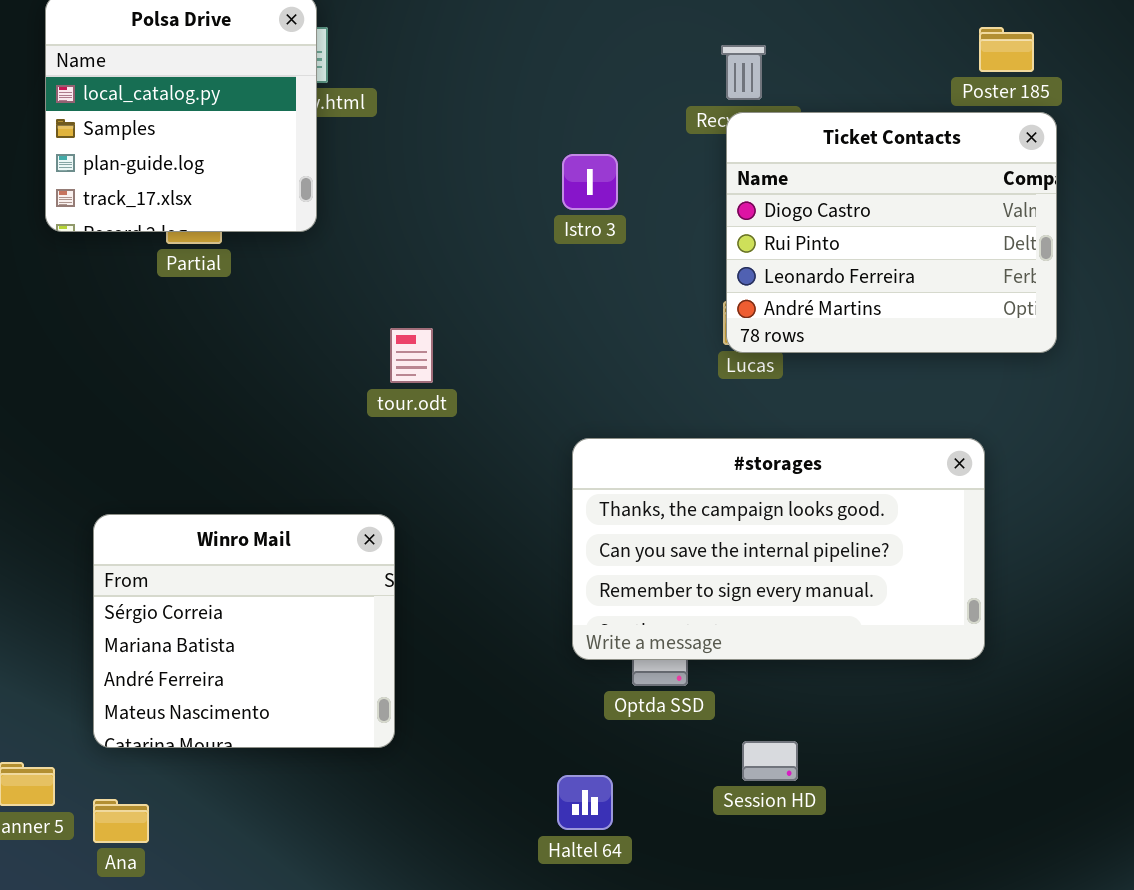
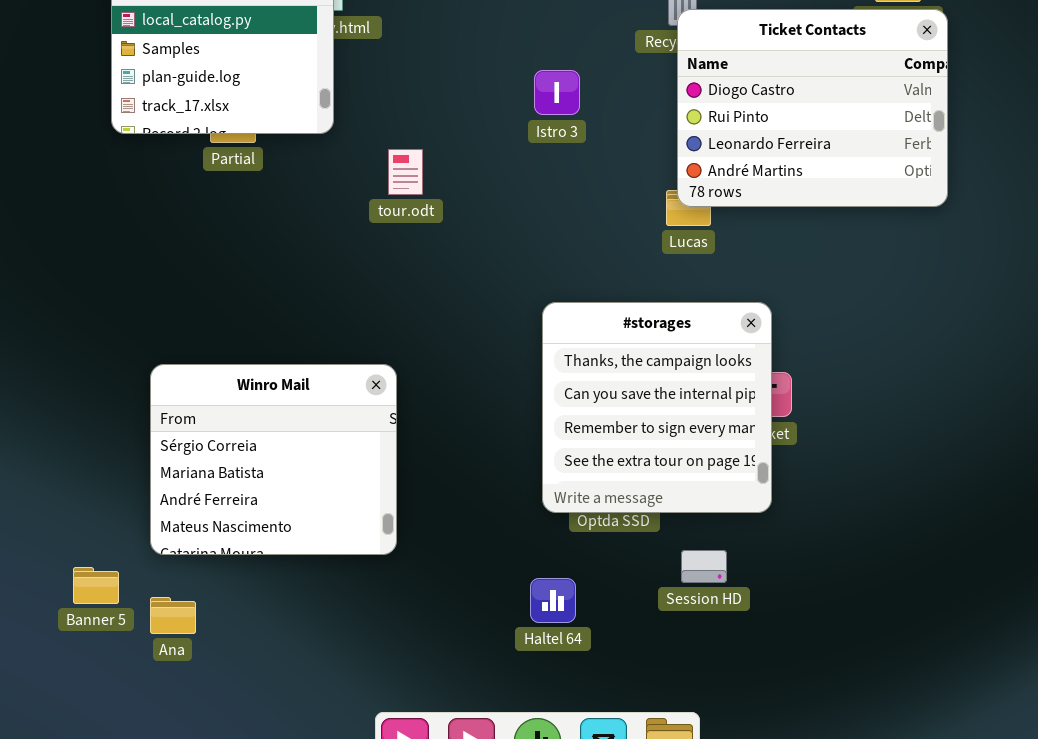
Ticket Contacts: [726,112,1057,353] -> [677,9,948,207], moved
tour.odt: [390,328,433,383] -> [388,149,423,195], moved
#storages: [572,438,985,660] -> [542,302,772,513], resized

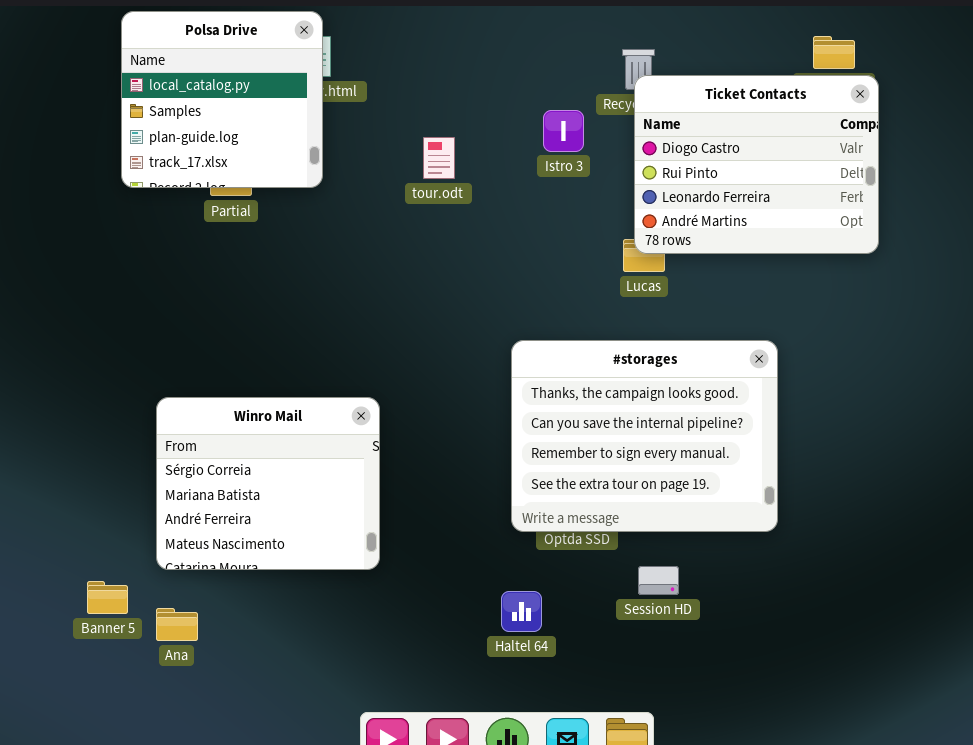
Istro 3: [534,70,580,115] -> [543,110,584,152], moved
tour.odt: [388,149,423,195] -> [423,137,455,179], moved
#storages: [542,302,772,513] -> [511,340,778,532], resized

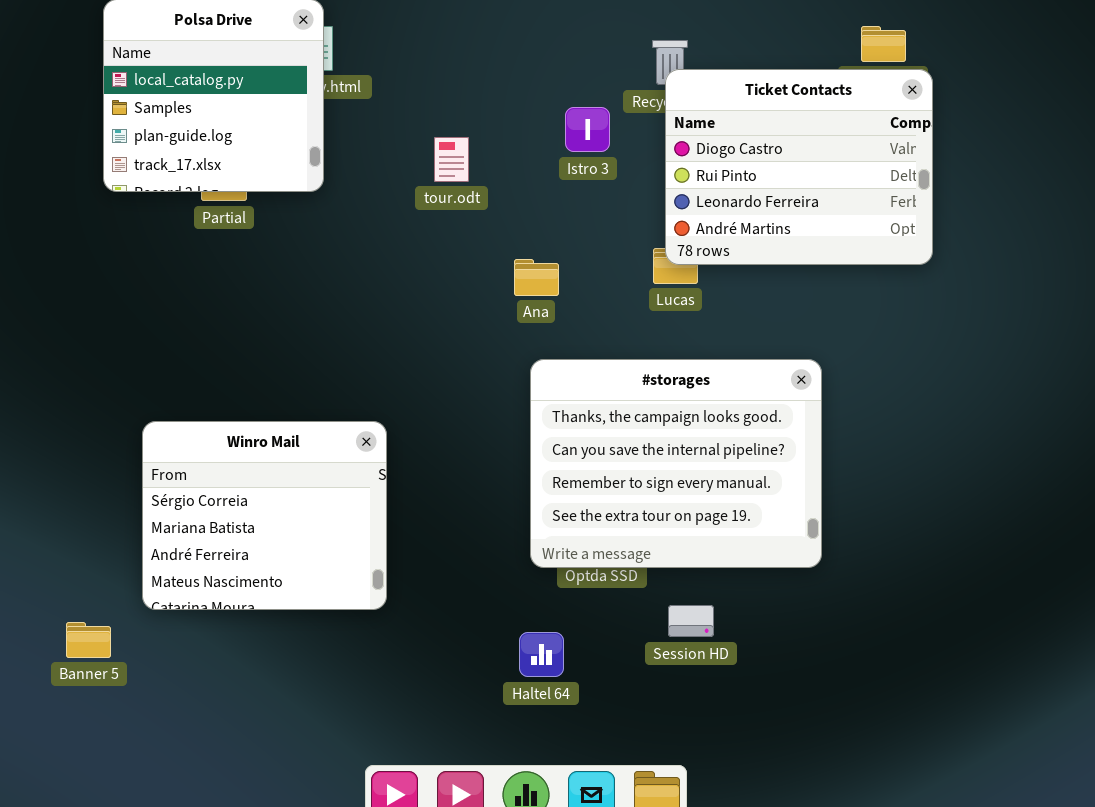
Ana: [156,608,198,641] -> [514,259,559,296], moved

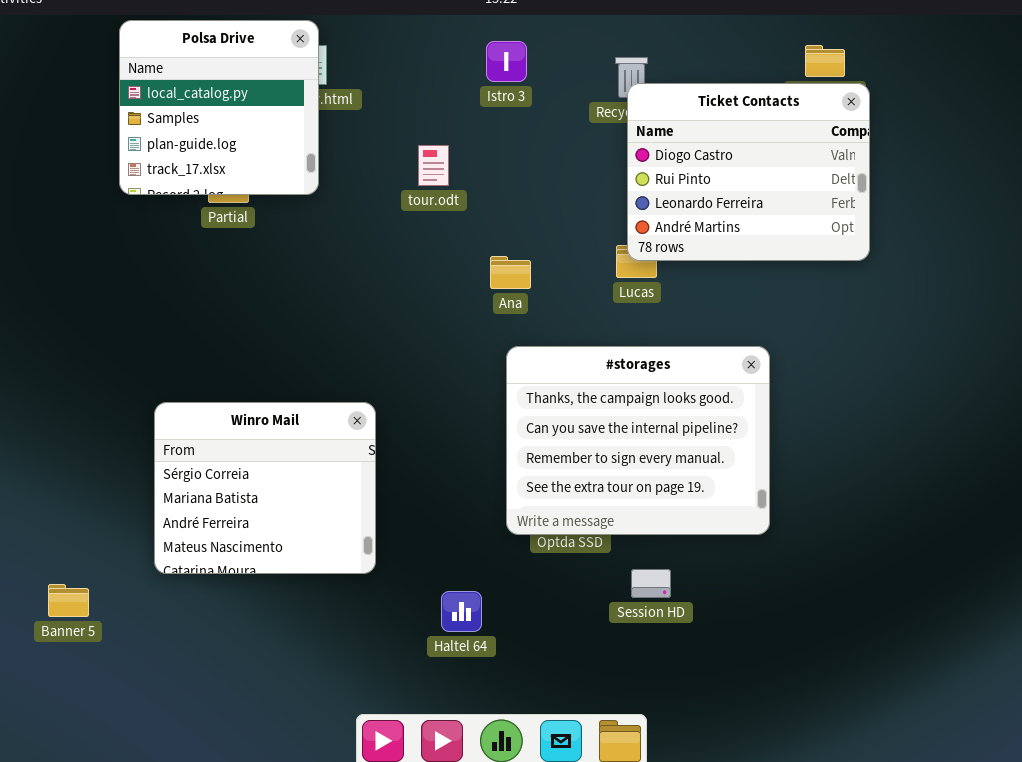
Istro 3: [565,107,610,152] -> [486,41,527,82], moved
Banner 5: [66,622,111,658] -> [48,584,89,617], moved
Haltel 64: [519,632,564,677] -> [441,591,482,632], moved

